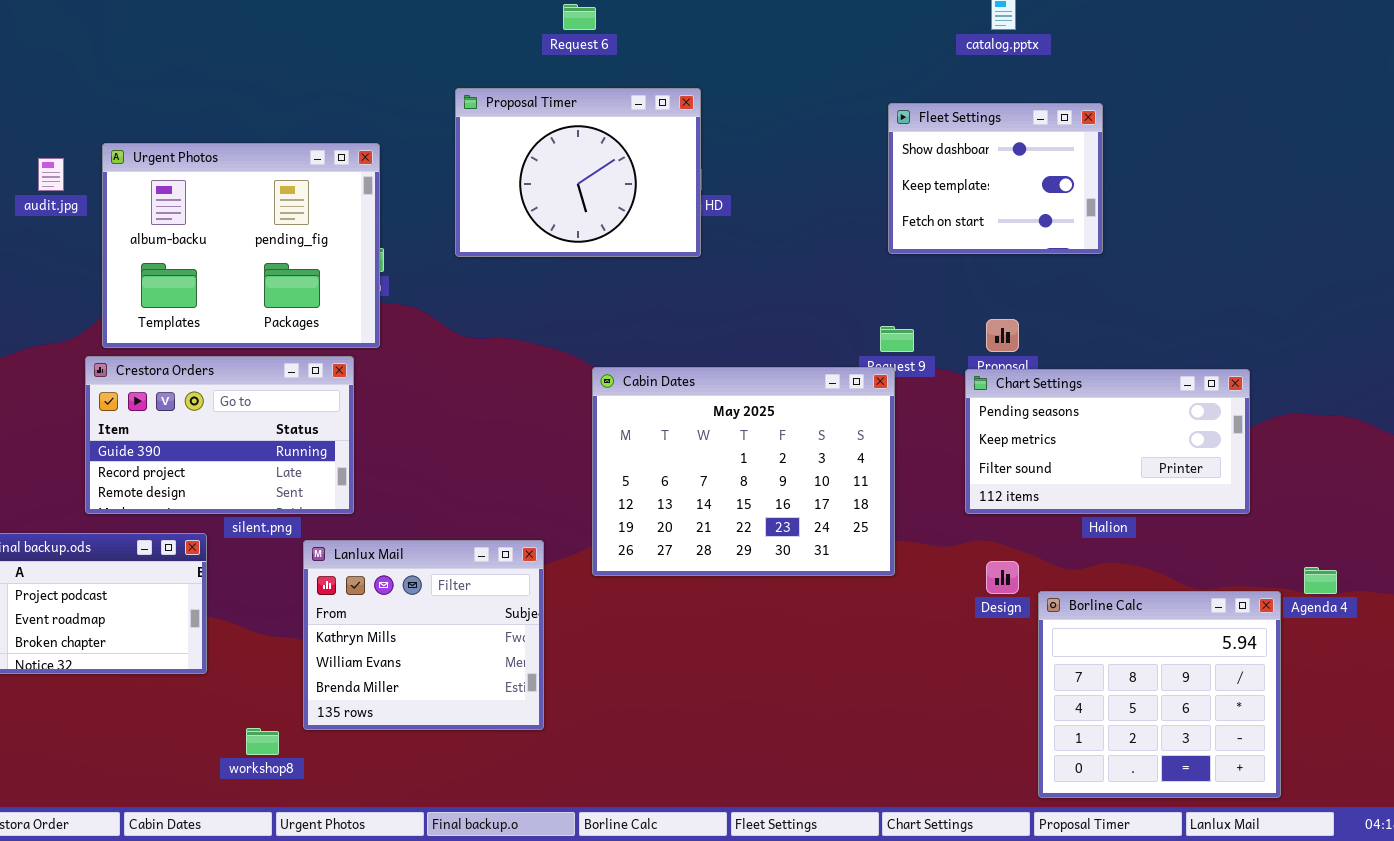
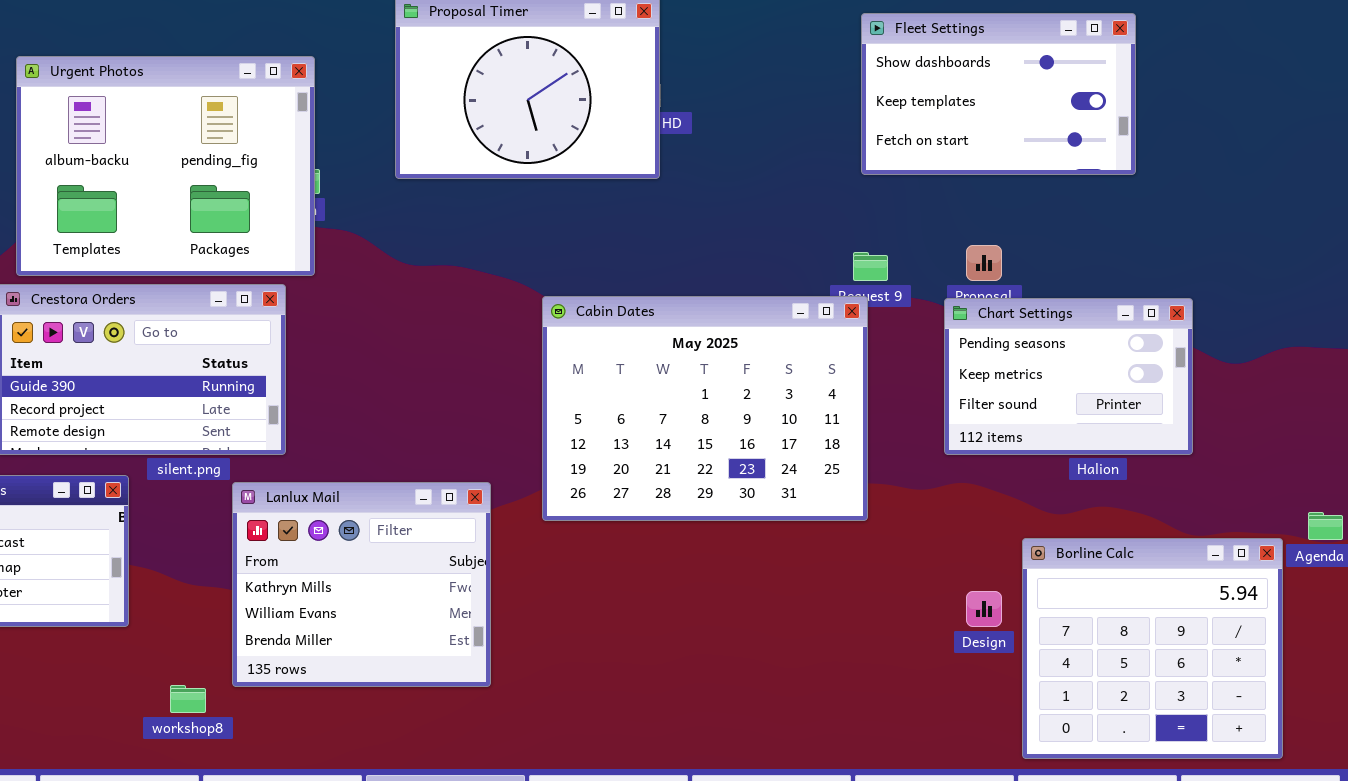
Fleet Settings: [888,103,1103,254] -> [861,13,1136,175], resized
Chart Settings: [965,369,1250,514] -> [944,298,1193,455], resized
Design: [986,561,1019,594] -> [966,591,1002,627], moved

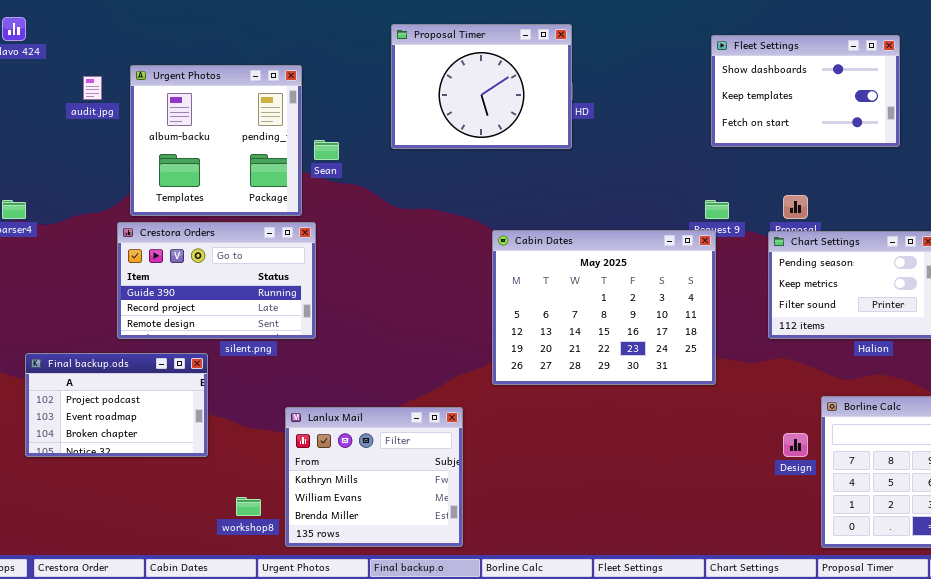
Urgent Photos: [16,56,315,276] -> [130,65,302,216], resized
Lanlux Mail: [232,482,491,687] -> [285,407,463,547], moved

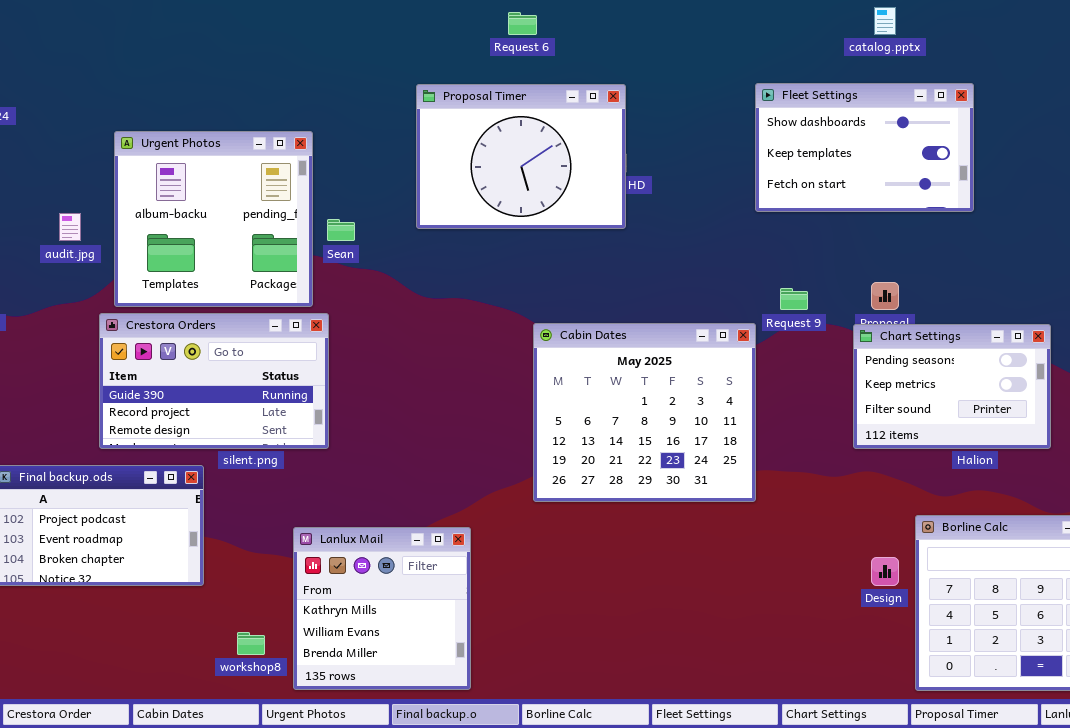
Fleet Settings: [711,35,900,147] -> [755,83,974,212], moved
audit.jpg: [83,76,102,100] -> [59,213,81,241], moved
Cabin Dates: [492,230,716,385] -> [533,323,756,502], resized
Lanlux Mail: [285,407,463,547] -> [293,527,471,690], resized

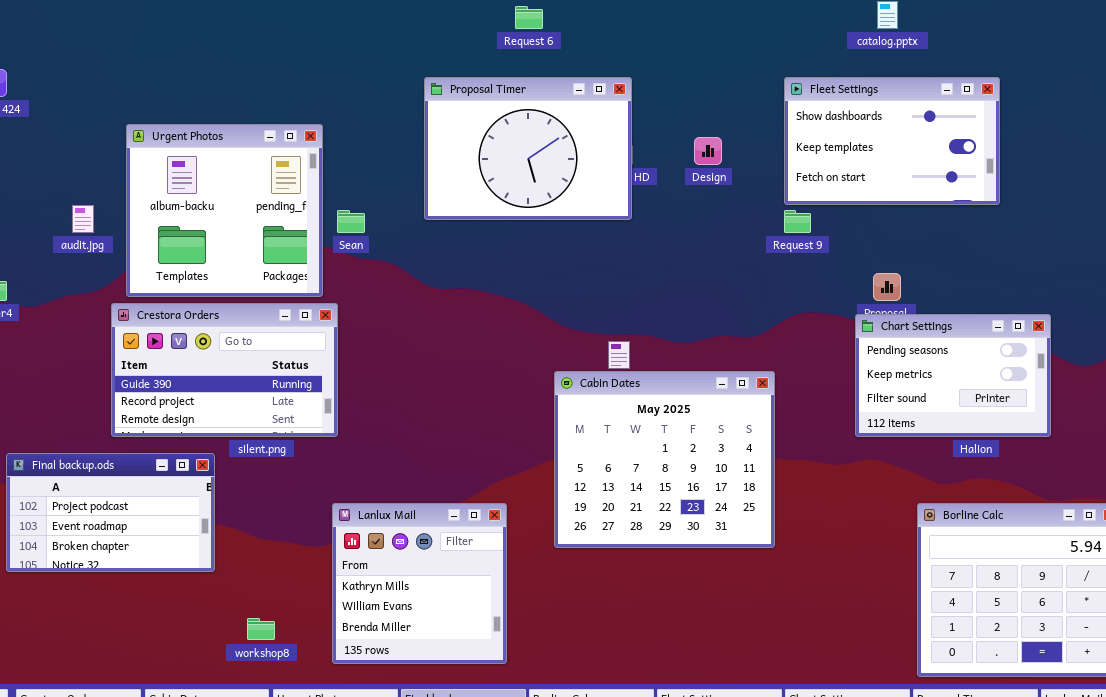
Fleet Settings: [755,83,974,212] -> [784,77,1000,205], moved
Request 9: [780,288,808,310] -> [784,210,811,233], moved
Cabin Dates: [533,323,756,502] -> [554,371,775,548], moved
Lanlux Mail: [293,527,471,690] -> [332,503,507,664], moved
Design: [871,557,899,586] -> [694,137,722,165], moved

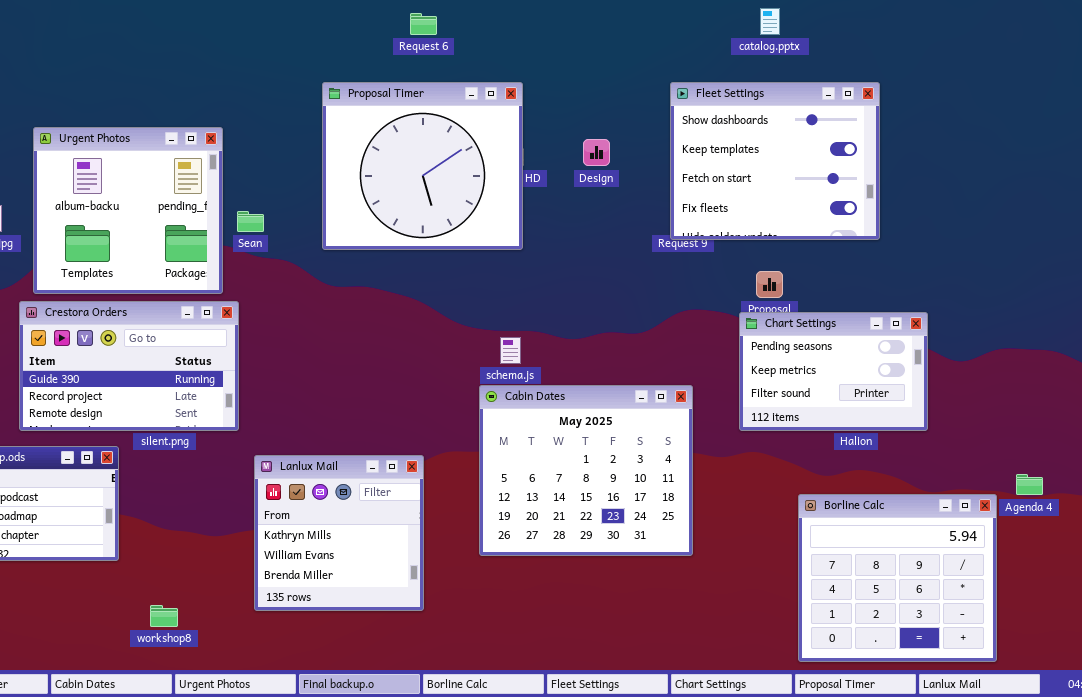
Proposal Timer: [424,77,632,220] -> [322,82,523,250], resized
Fleet Settings: [784,77,1000,205] -> [670,82,880,240], resized
Cabin Dates: [554,371,775,548] -> [479,385,693,556], moved
Lanlux Mail: [332,503,507,664] -> [254,455,424,611], moved

